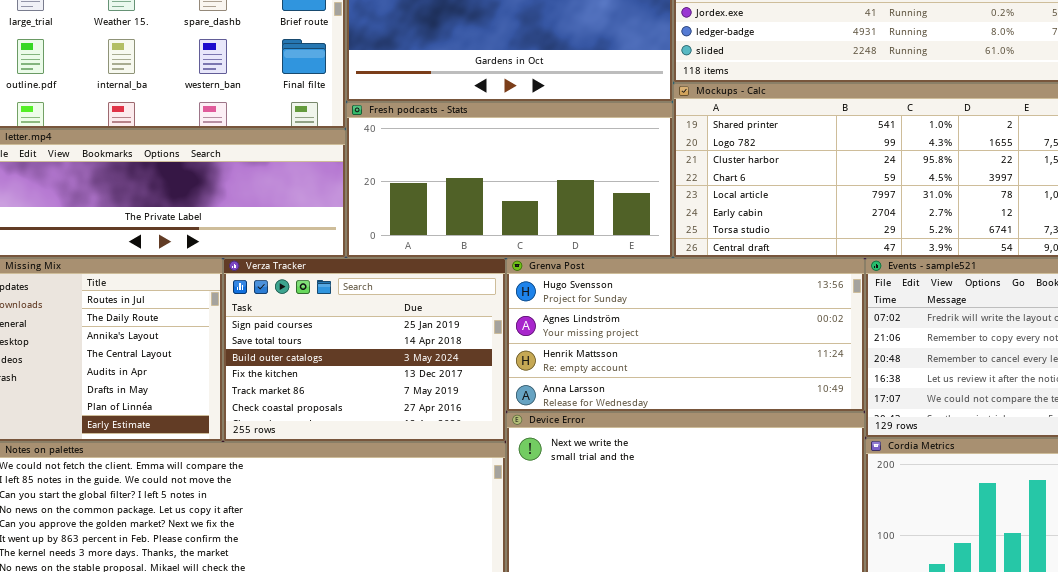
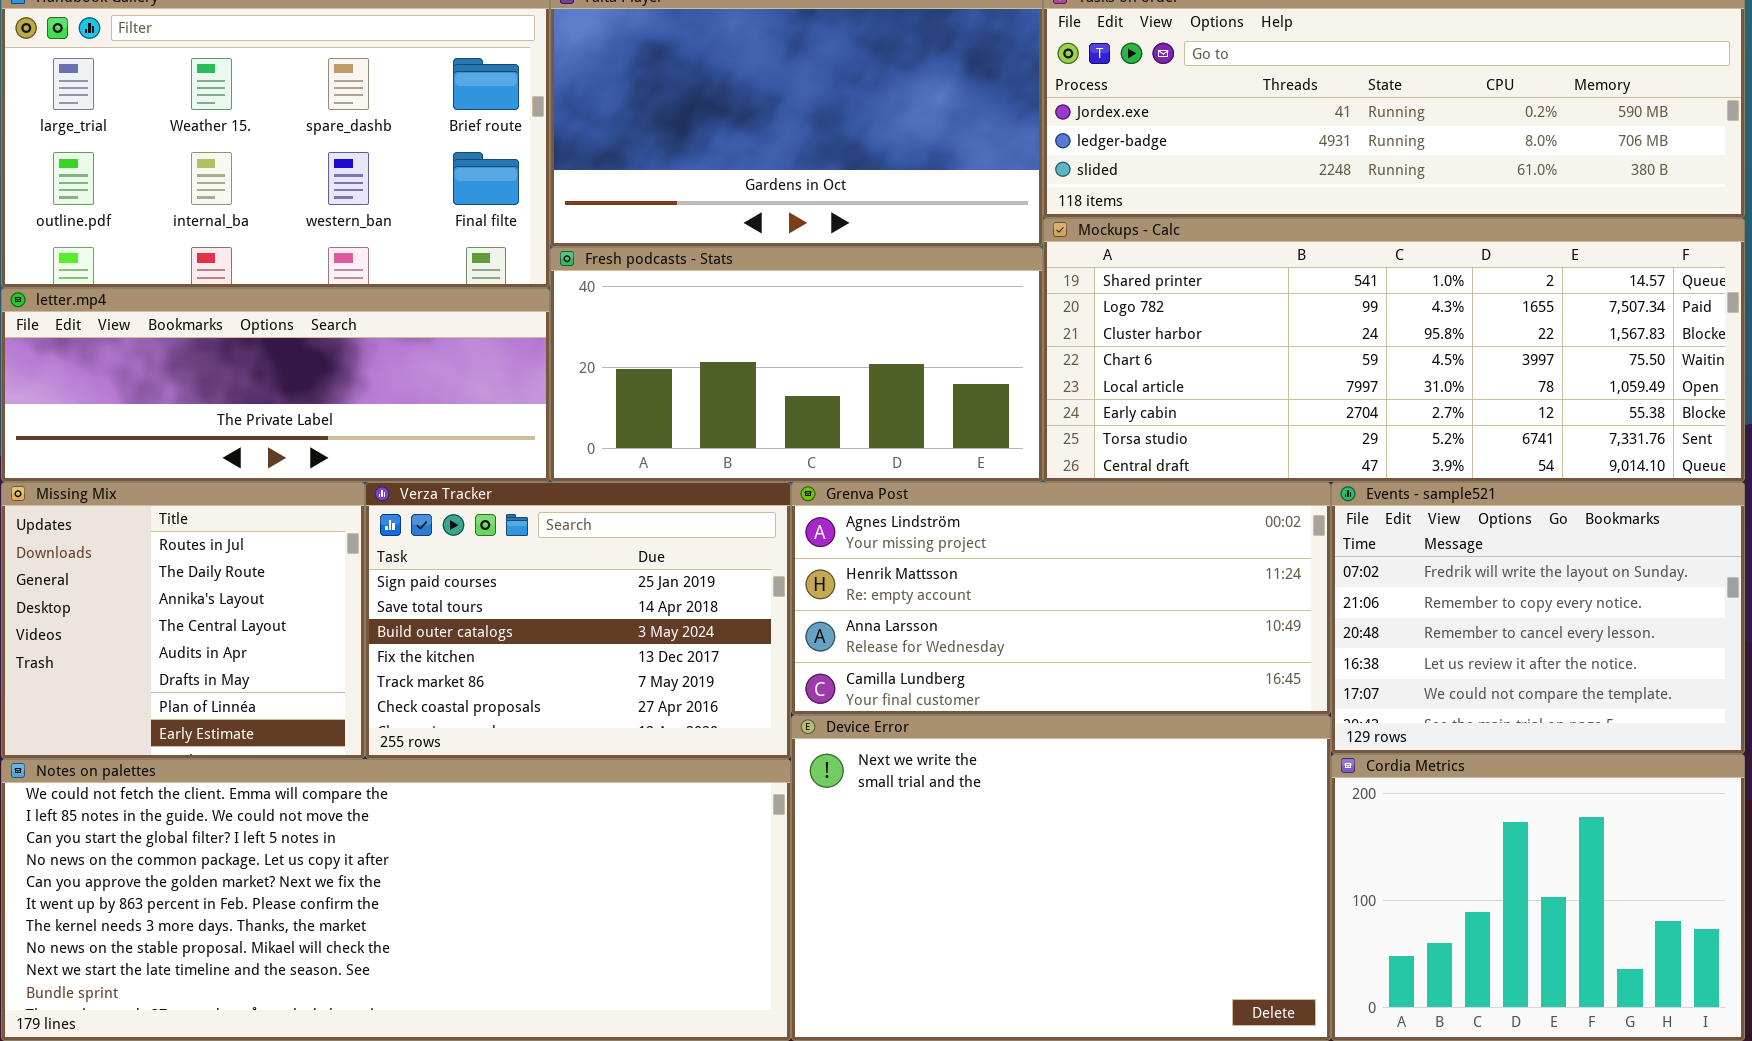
Grenva Post: [506,258,865,412] -> [791,482,1331,715], scrolled down 1 row

